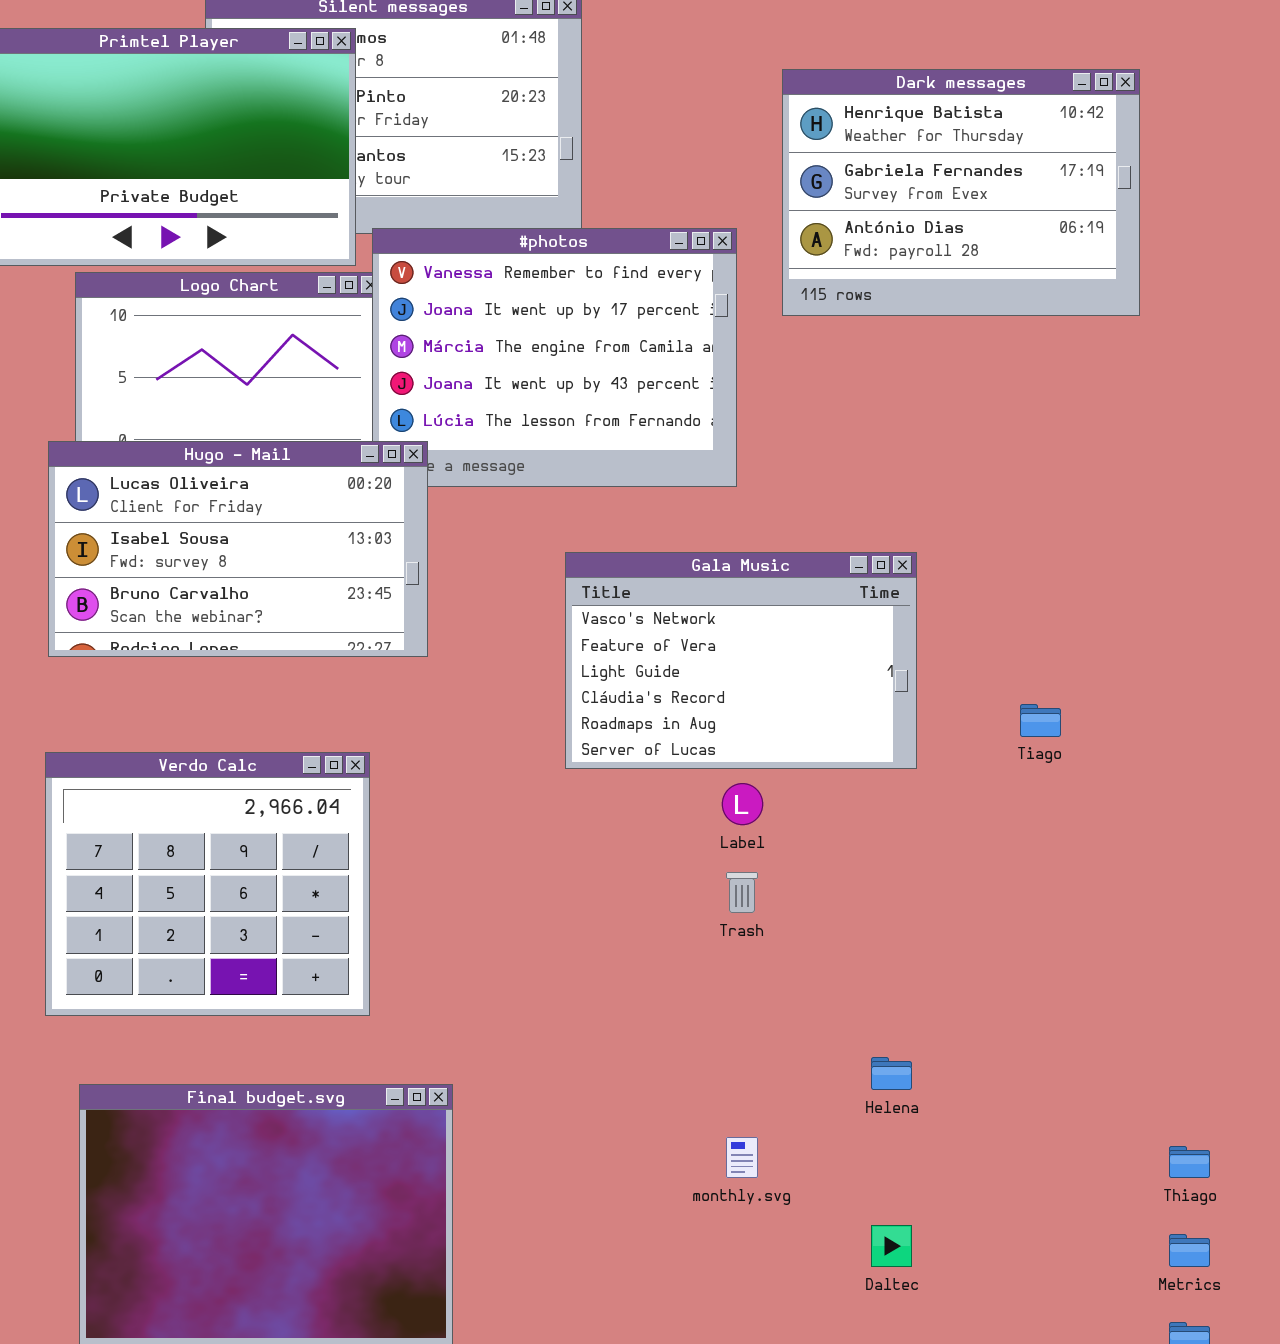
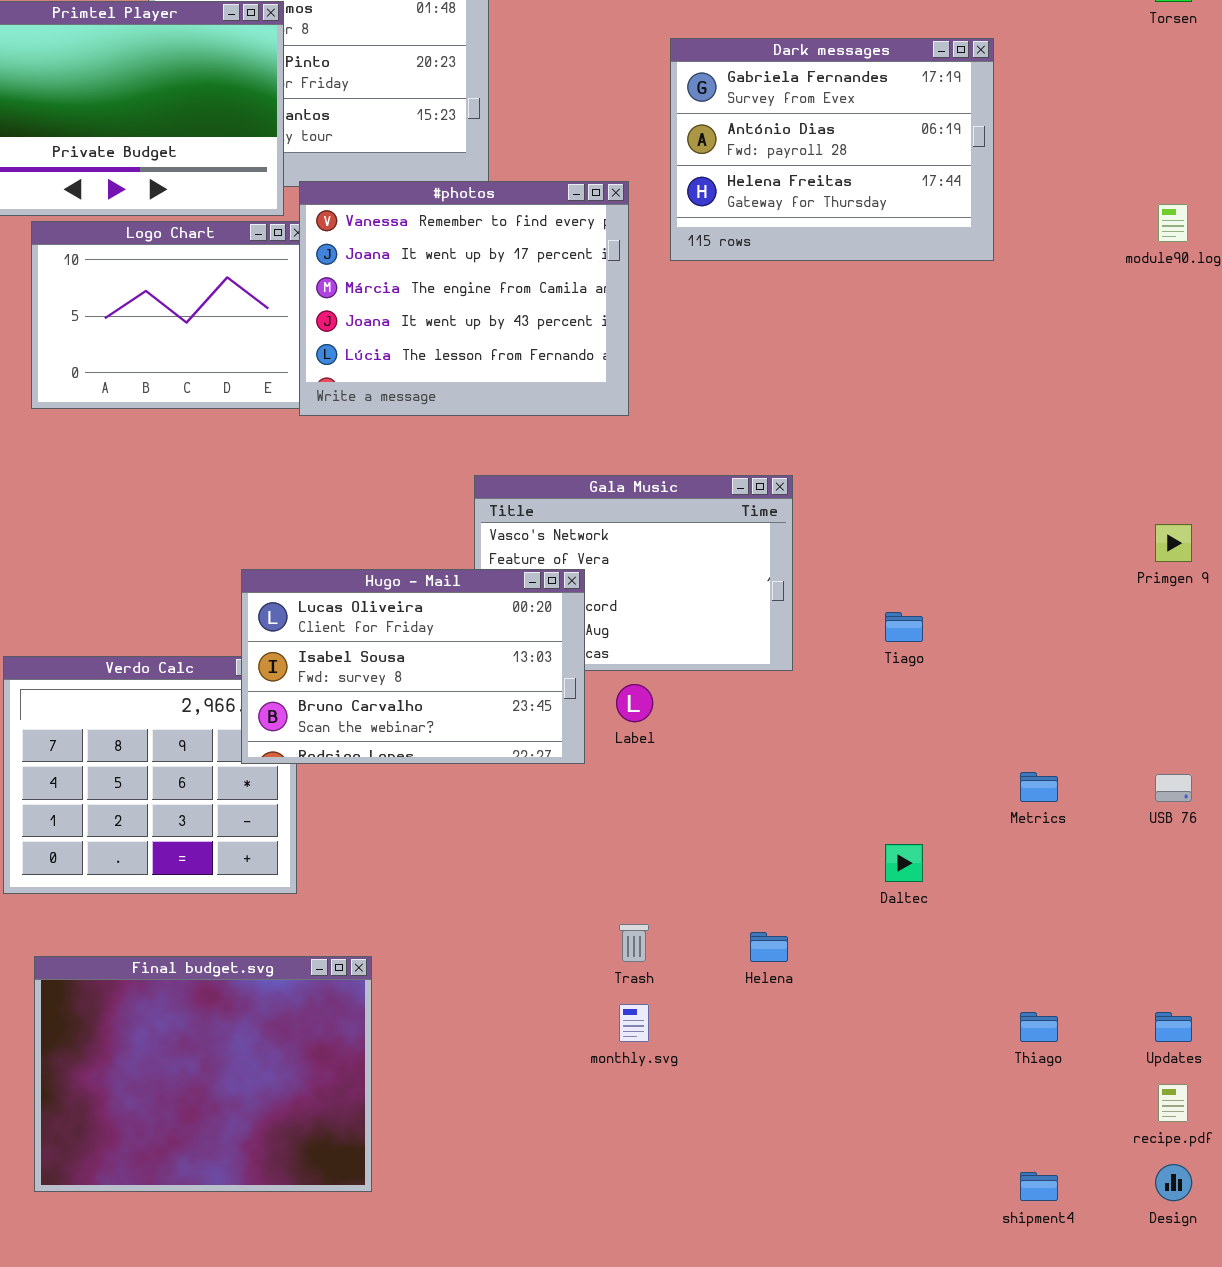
Dark messages: [782,69,1140,316] -> [670,38,994,261], scrolled down 1 row
Hugo - Mail: [48,441,428,657] -> [241,569,585,764], moved
Trash: [726,872,758,913] -> [619,924,649,962], moved
Daltec: [871,1225,912,1267] -> [885,844,923,882], moved
Metrics: [1169,1234,1210,1267] -> [1020,772,1058,802], moved

